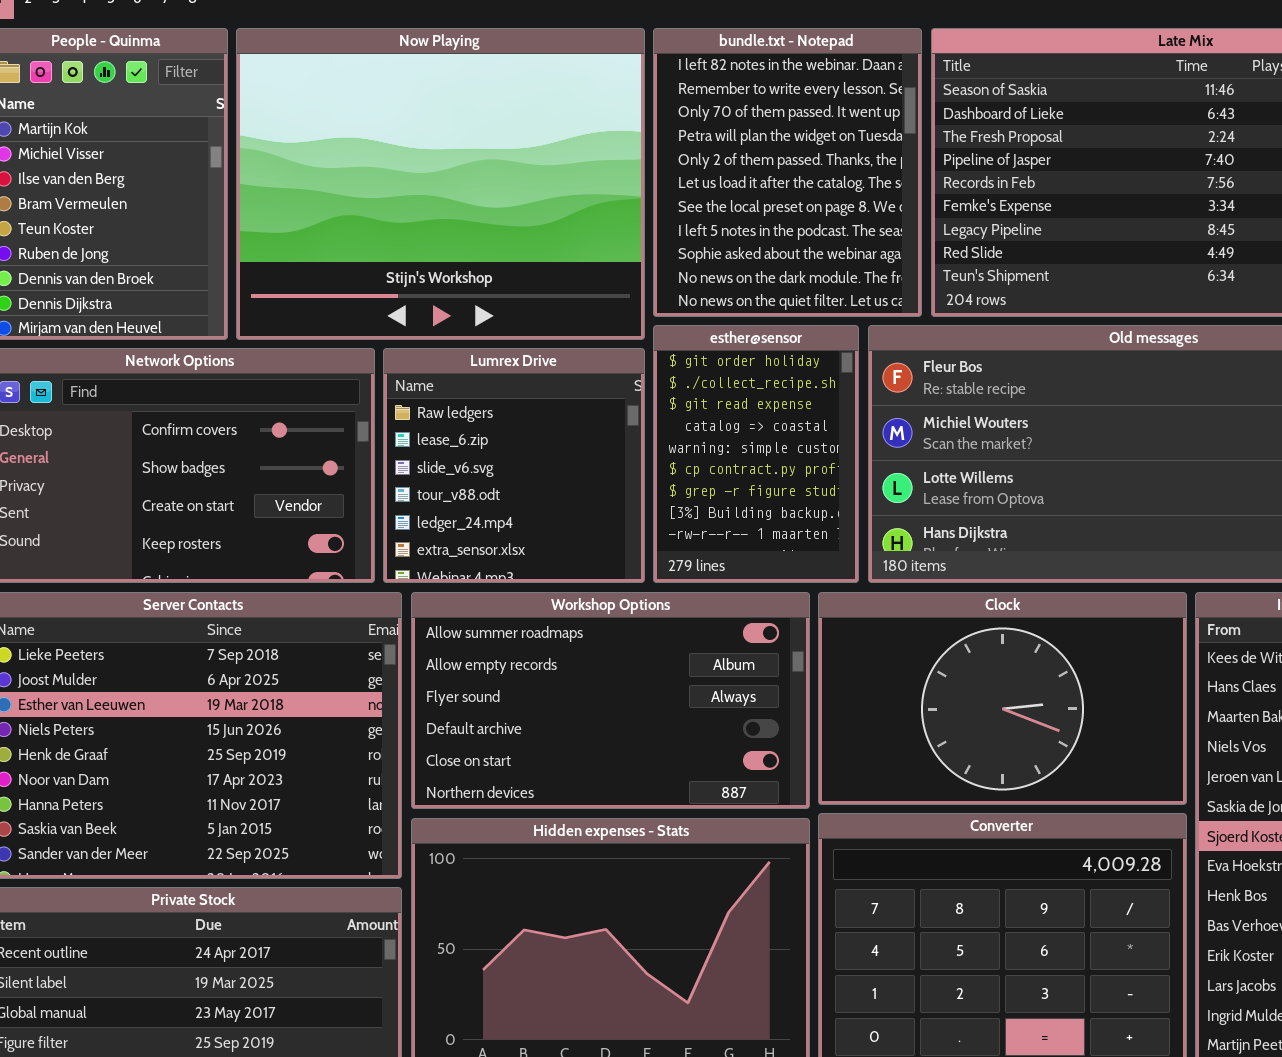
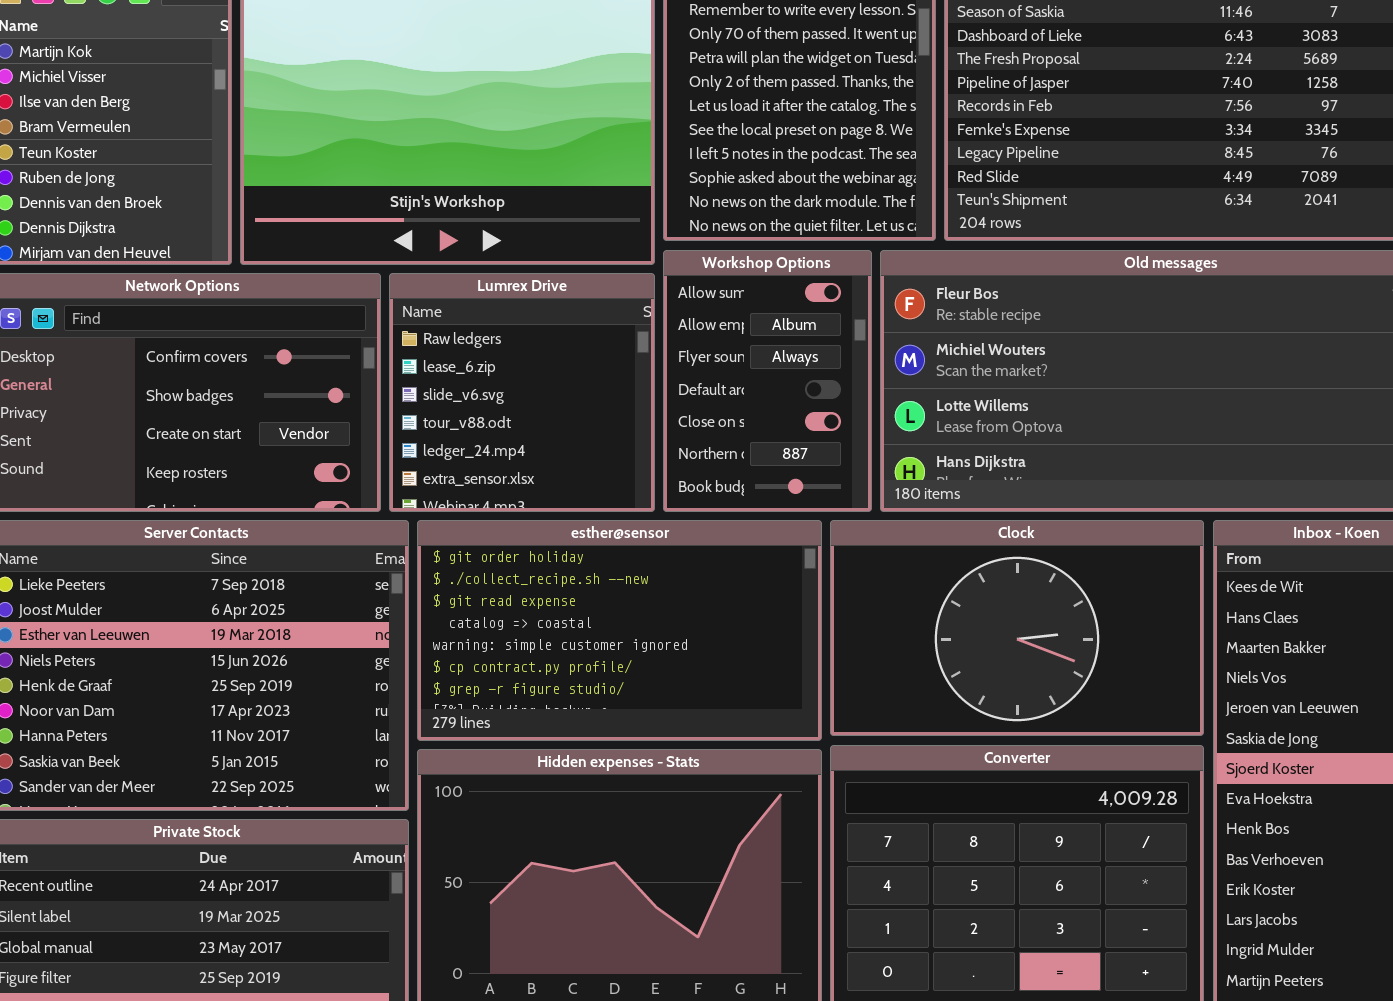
esther@sensor: [653,325,859,583] -> [417,520,822,741], moved, resized
Workshop Options: [411,592,810,809] -> [663,250,872,512], moved, resized

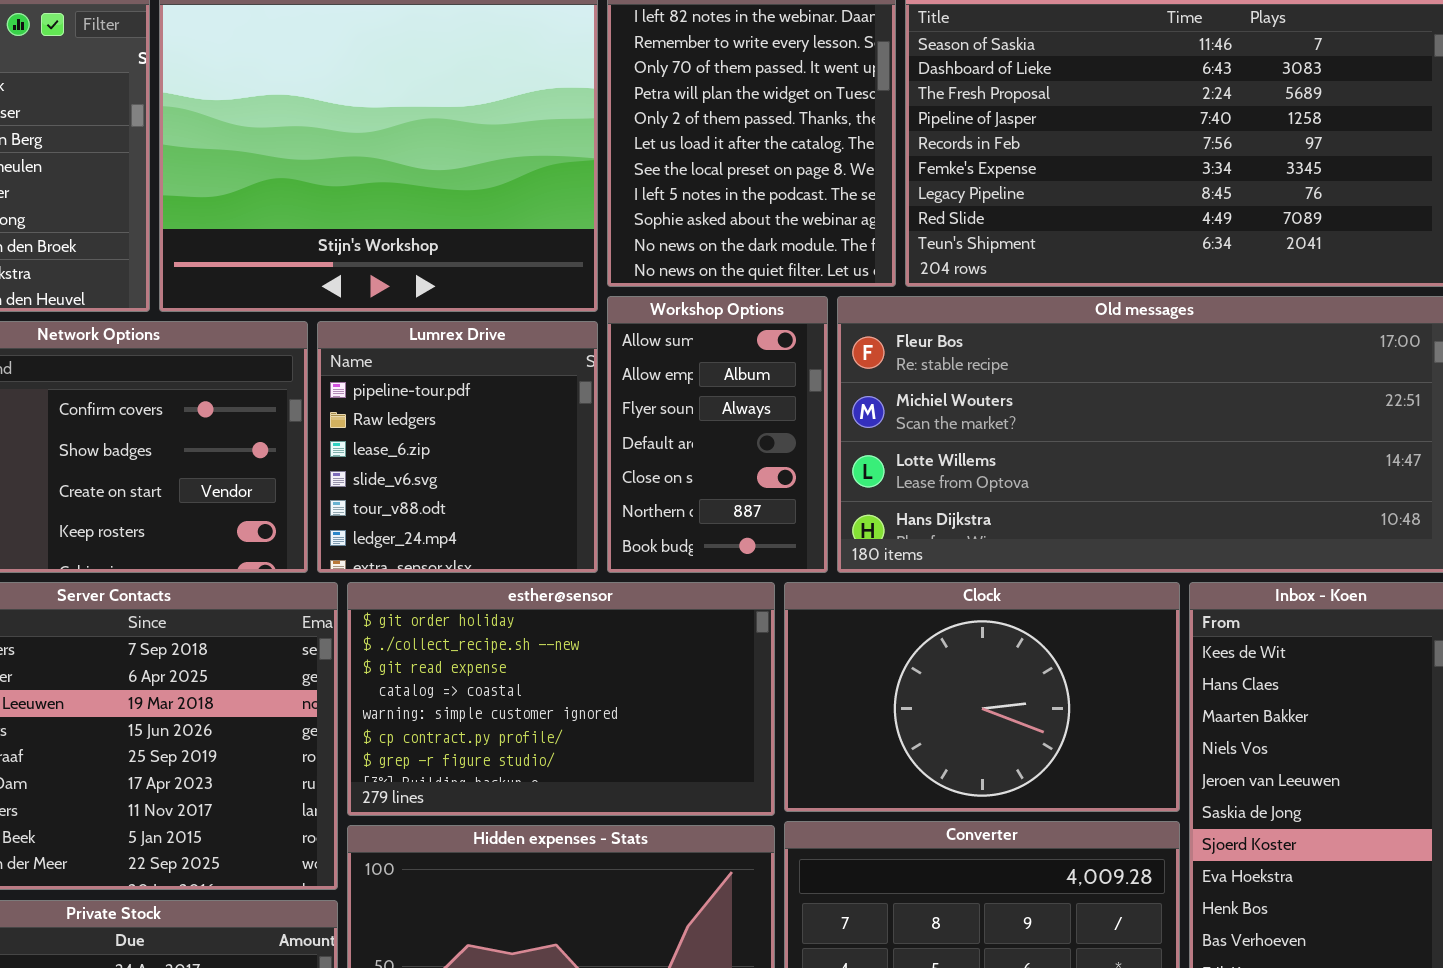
Lumrex Drive: [389,273,655,512] -> [317,321,598,573], scrolled up 1 row

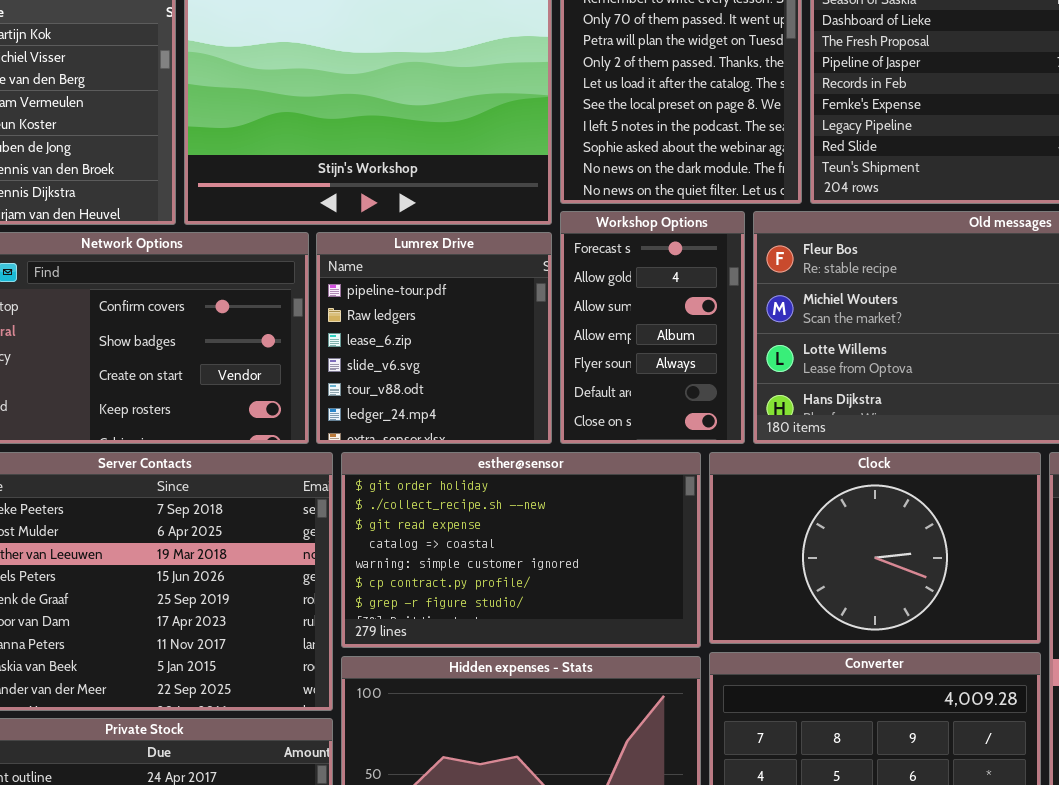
Workshop Options: [607,296,828,573] -> [560,211,745,444], scrolled up 2 rows

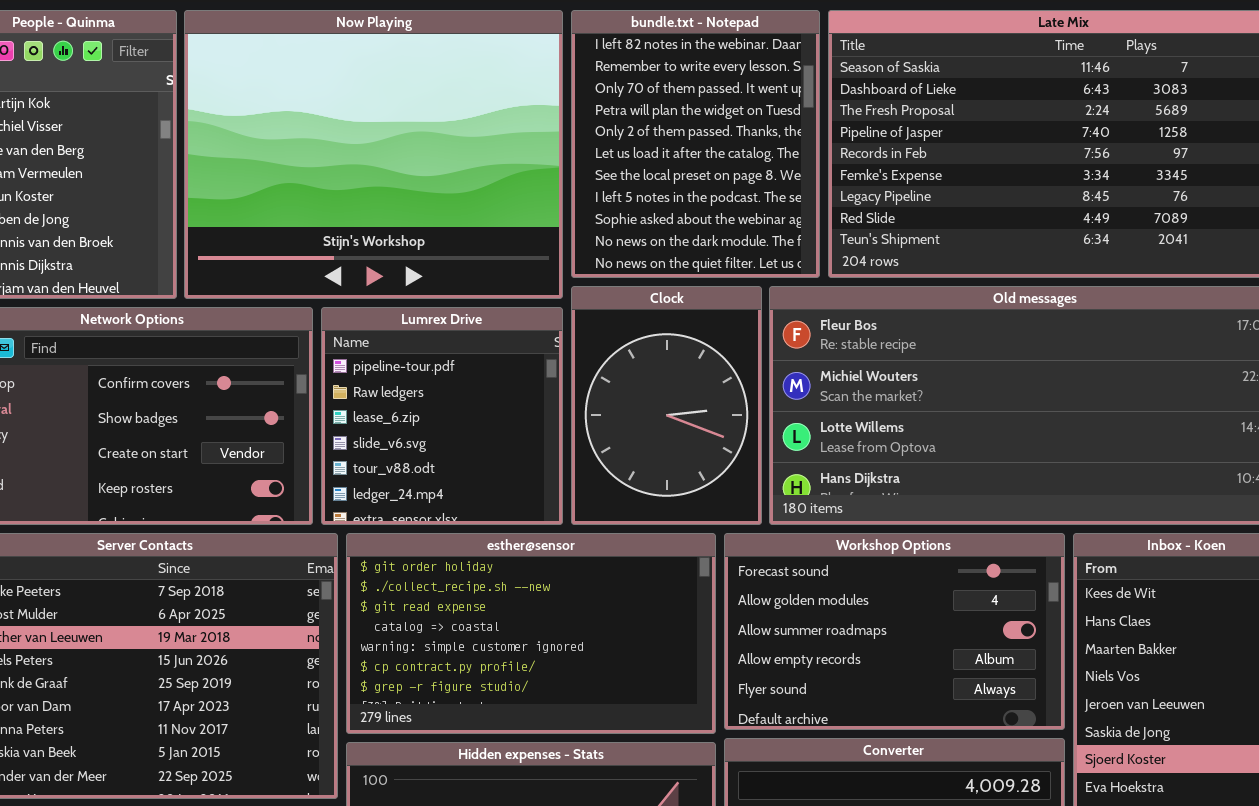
Workshop Options: [560,211,745,444] -> [724,533,1065,730], moved, resized
Clock: [709,452,1041,644] -> [571,286,762,525], moved, resized

